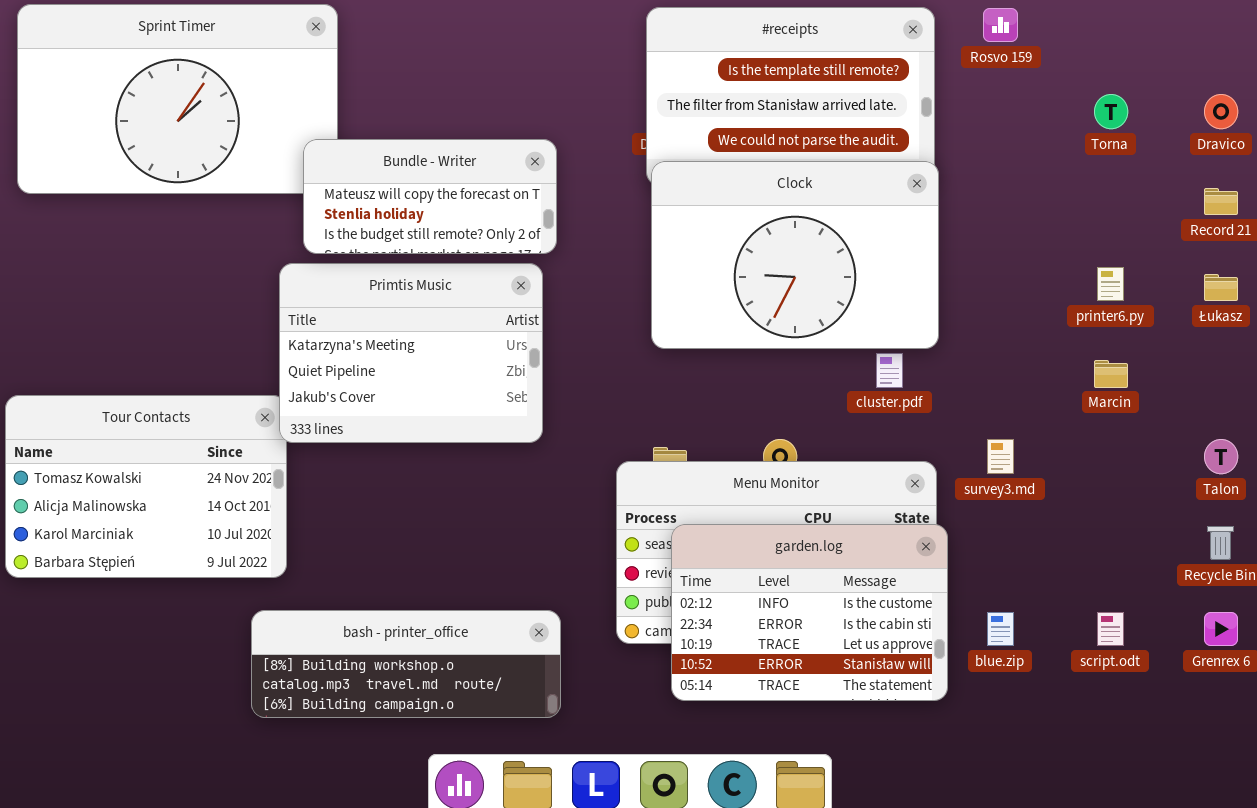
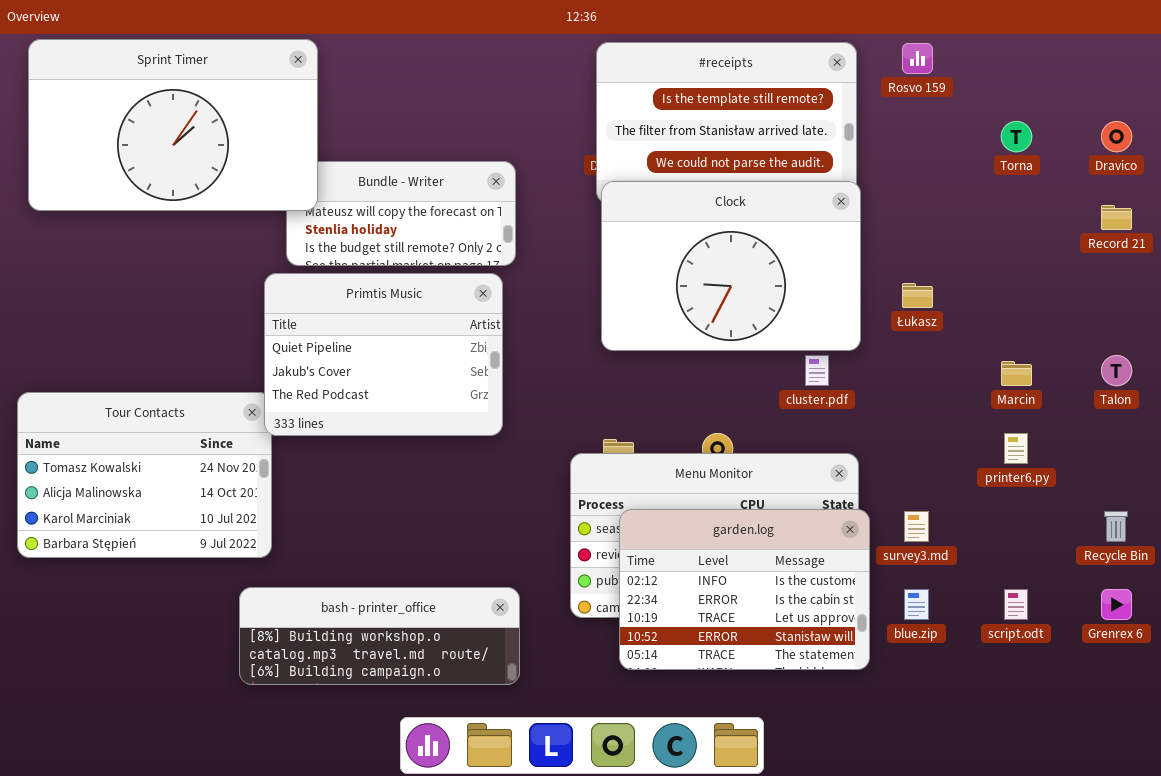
Sprint Timer: [17,4,338,194] -> [28,39,318,211], raised
Primtis Music: [279,263,543,443] -> [264,273,503,436], scrolled down 1 row
printer6.py: [1097,267,1124,301] -> [1004,433,1028,464], moved
Łukasz: [1204,274,1238,301] -> [902,283,933,308], moved
survey3.md: [987,439,1014,474] -> [904,511,929,542], moved
Talon: [1204,439,1238,474] -> [1101,355,1132,386], moved

